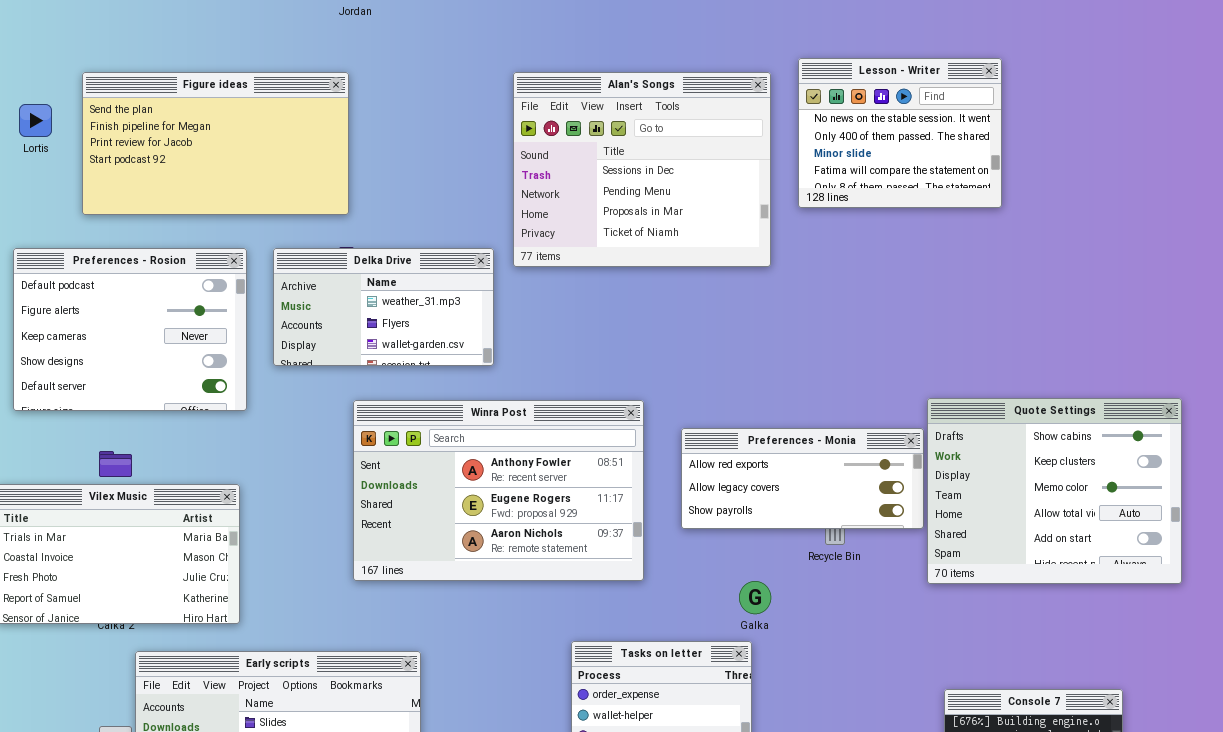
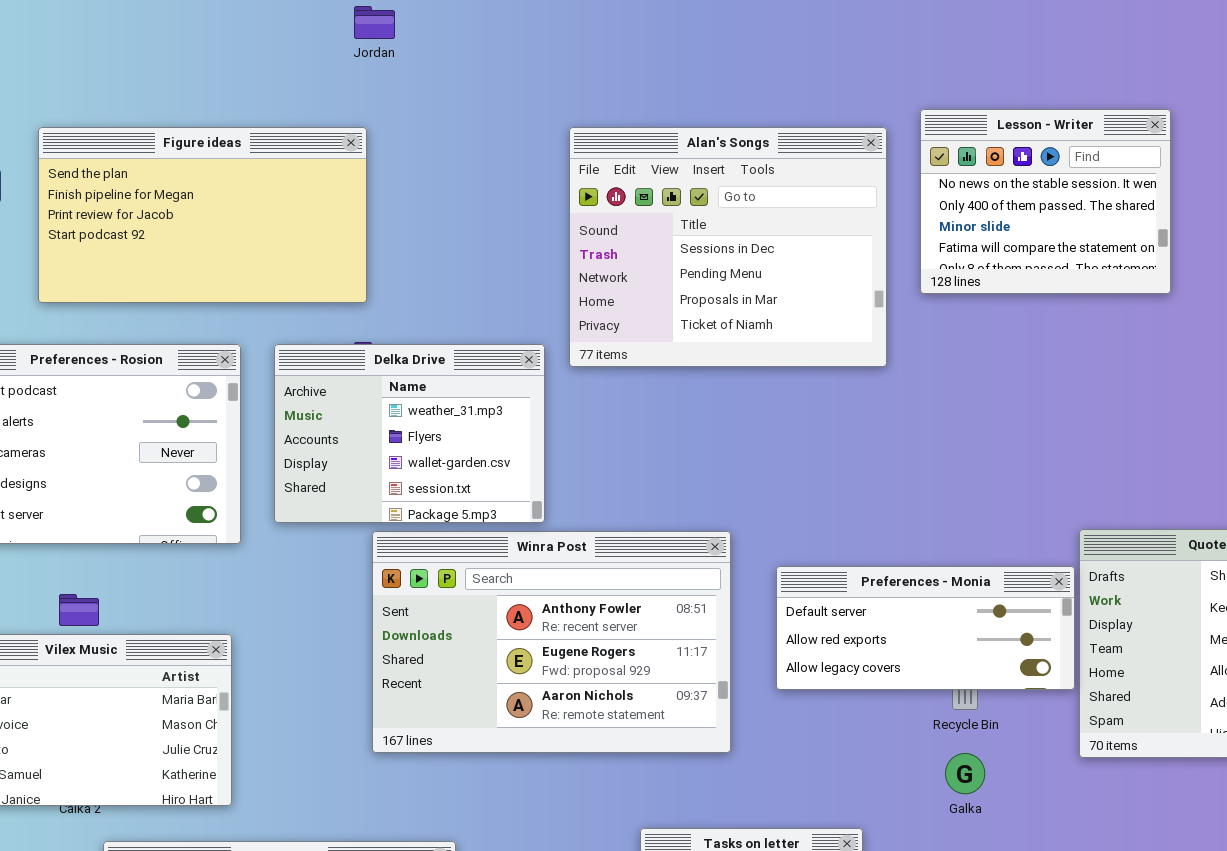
Delka Drive: [273,248,494,366] -> [274,344,545,523], resized
Preferences - Monia: [681,428,924,529] -> [776,566,1075,690], scrolled up 1 row
Galka: [739,581,771,614] -> [945,753,985,794], moved

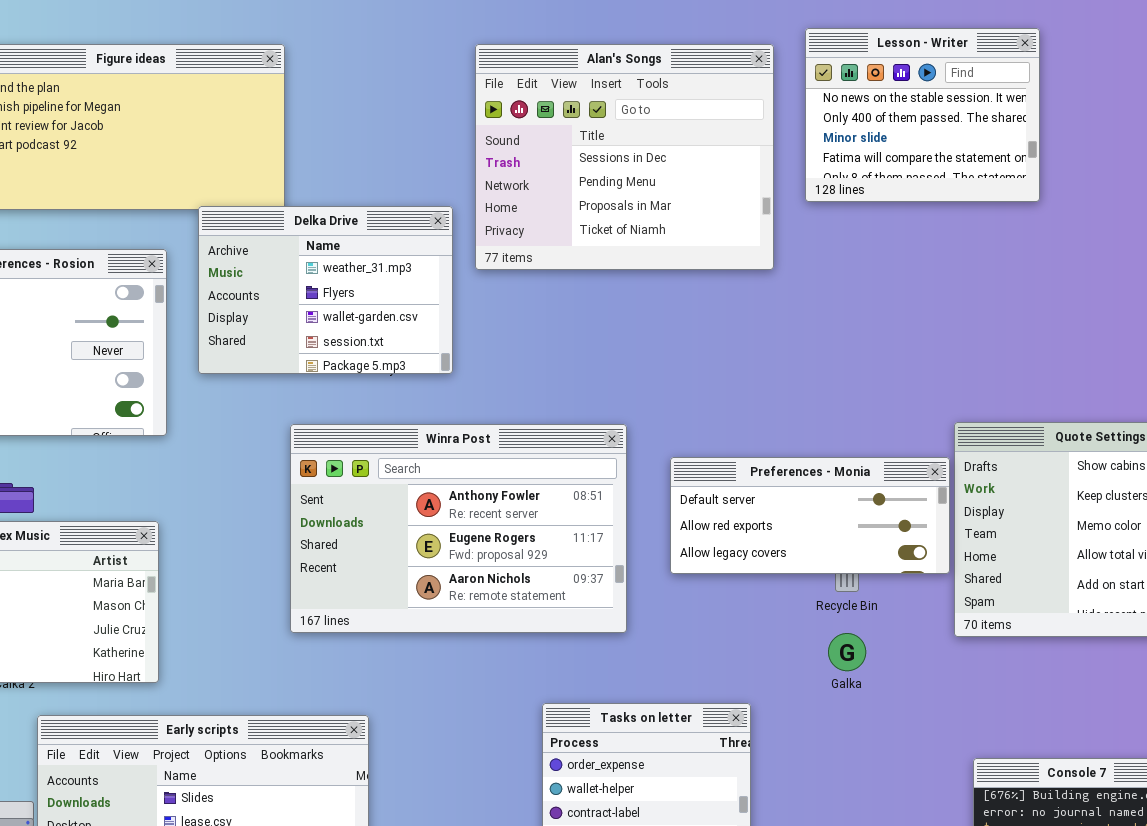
Delka Drive: [274,344,545,523] -> [198,206,453,374], moved

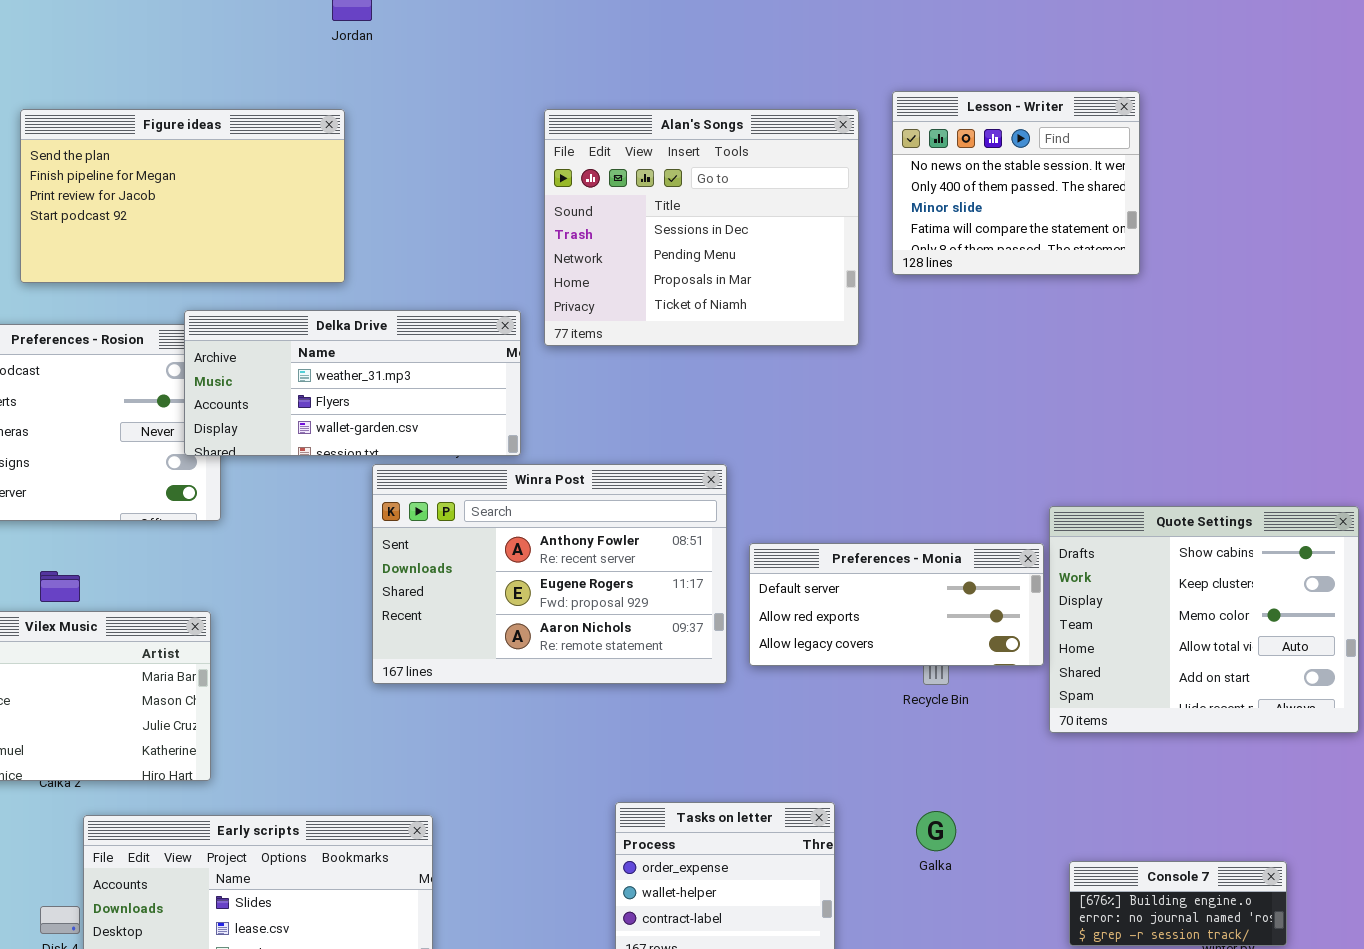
Delka Drive: [198,206,453,374] -> [184,310,521,456], resized
Winra Post: [290,424,627,633] -> [372,464,727,684], moved
Galka: [828,633,866,671] -> [916,811,956,851], moved

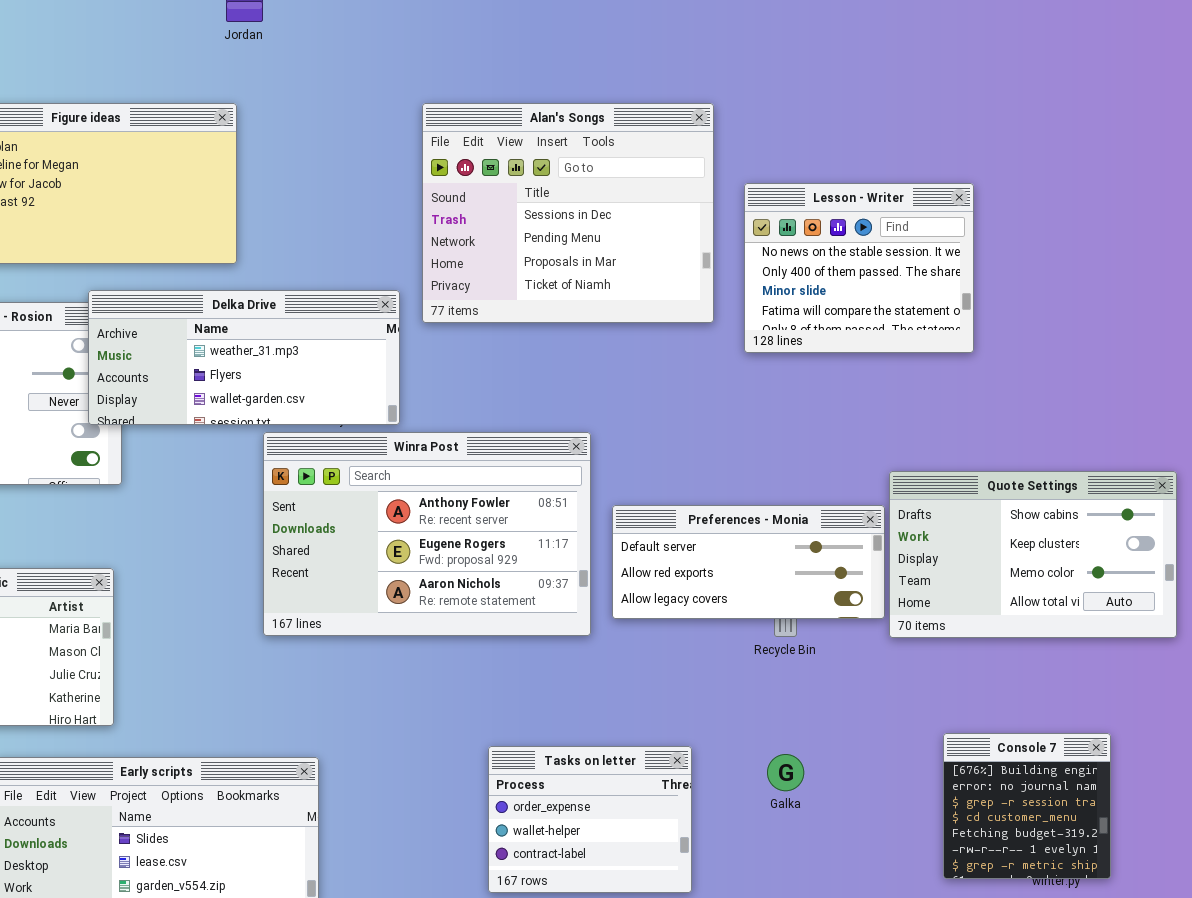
Lesson - Writer: [892,91,1140,275] -> [744,183,974,353], moved
Quote Settings: [1049,506,1359,733] -> [889,471,1177,638], resized
Console 7: [1069,861,1287,946] -> [943,733,1111,879], resized

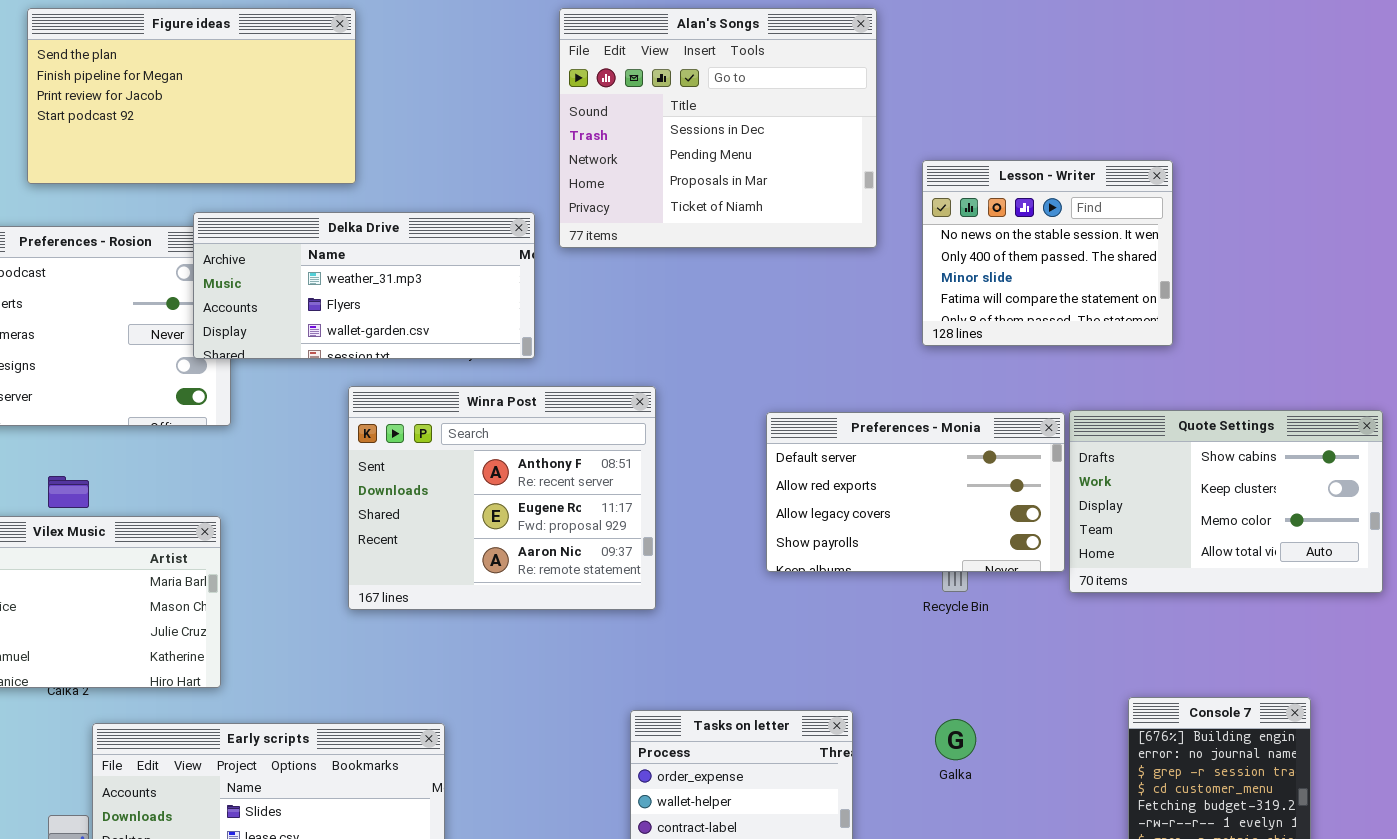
Lesson - Writer: [744,183,974,353] -> [922,160,1173,346], moved
Winra Post: [263,432,591,636] -> [348,386,656,610], moved, resized
Preferences - Monia: [612,505,885,619] -> [766,412,1065,572], resized

